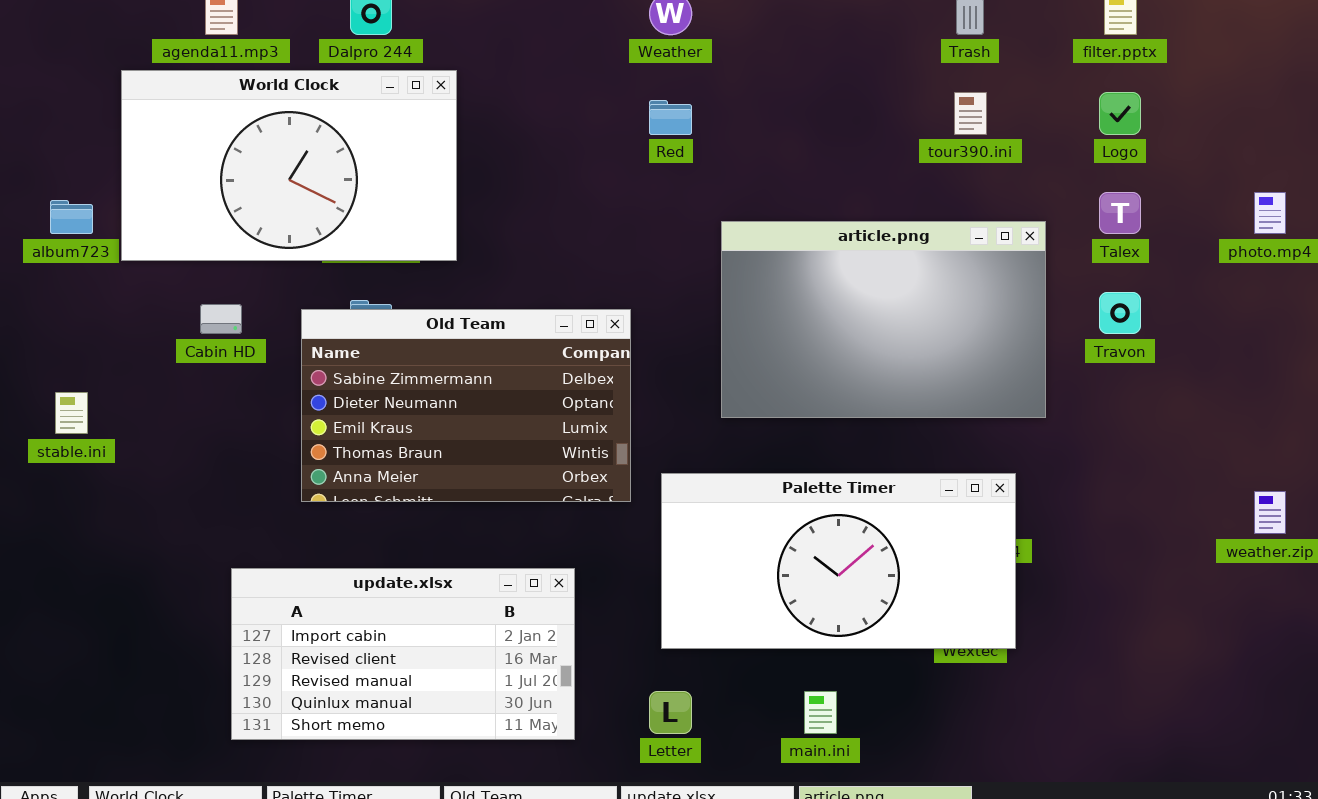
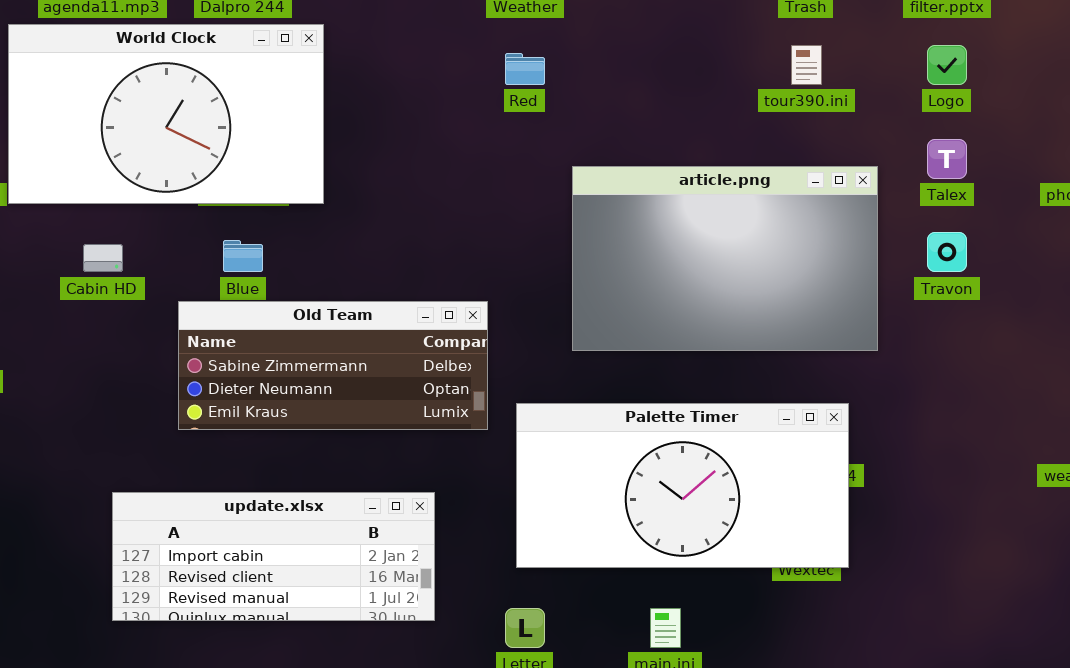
Old Team: [301,309,631,502] -> [178,301,488,430], resized
update.xlsx: [231,568,575,740] -> [112,492,435,621], resized

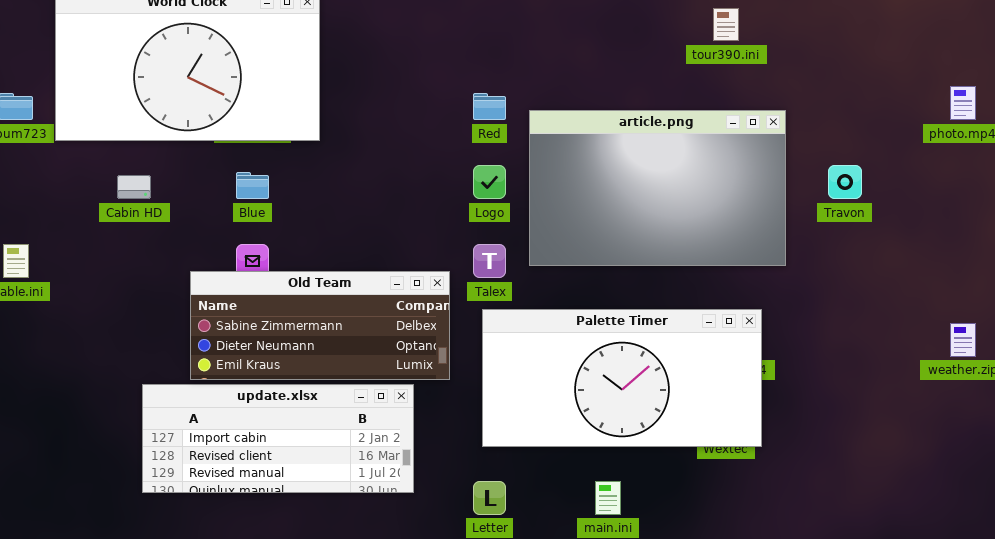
Logo: [927,45,967,85] -> [473,165,506,199], moved
Red: [505,53,545,85] -> [473,93,506,120], moved
Talex: [927,139,967,179] -> [473,244,506,278], moved
Old Team: [178,301,488,430] -> [190,271,450,380], moved

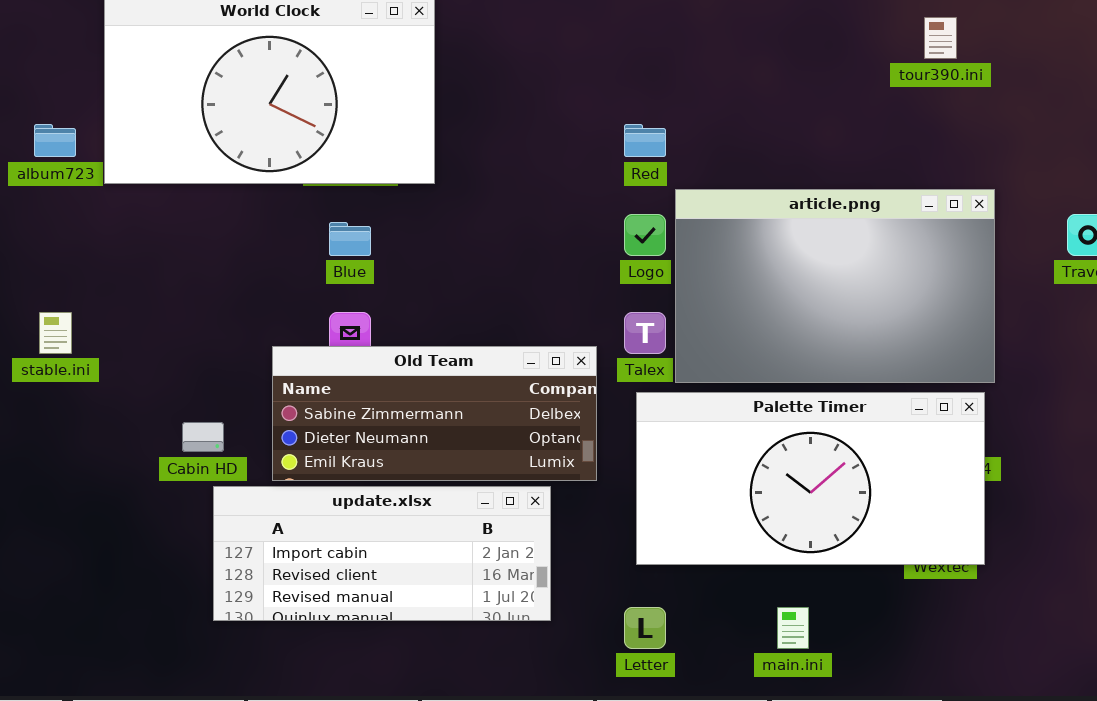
article.png: [529,110,786,266] -> [675,189,995,383], moved
Cabin HD: [117,175,151,199] -> [182,422,224,452], moved

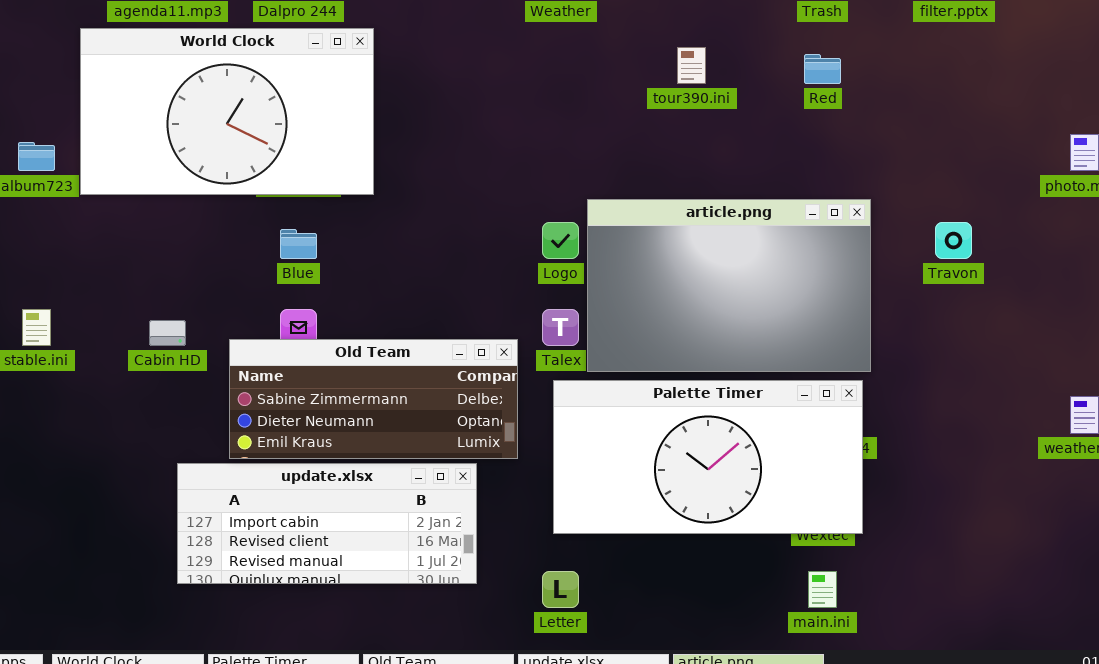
tour390.ini: [924,17,957,59] -> [677,47,706,84], moved
Red: [624,124,666,157] -> [804,54,841,84], moved
Cabin HD: [182,422,224,452] -> [149,320,186,346], moved
main.ini: [777,607,809,649] -> [808,571,837,608], moved

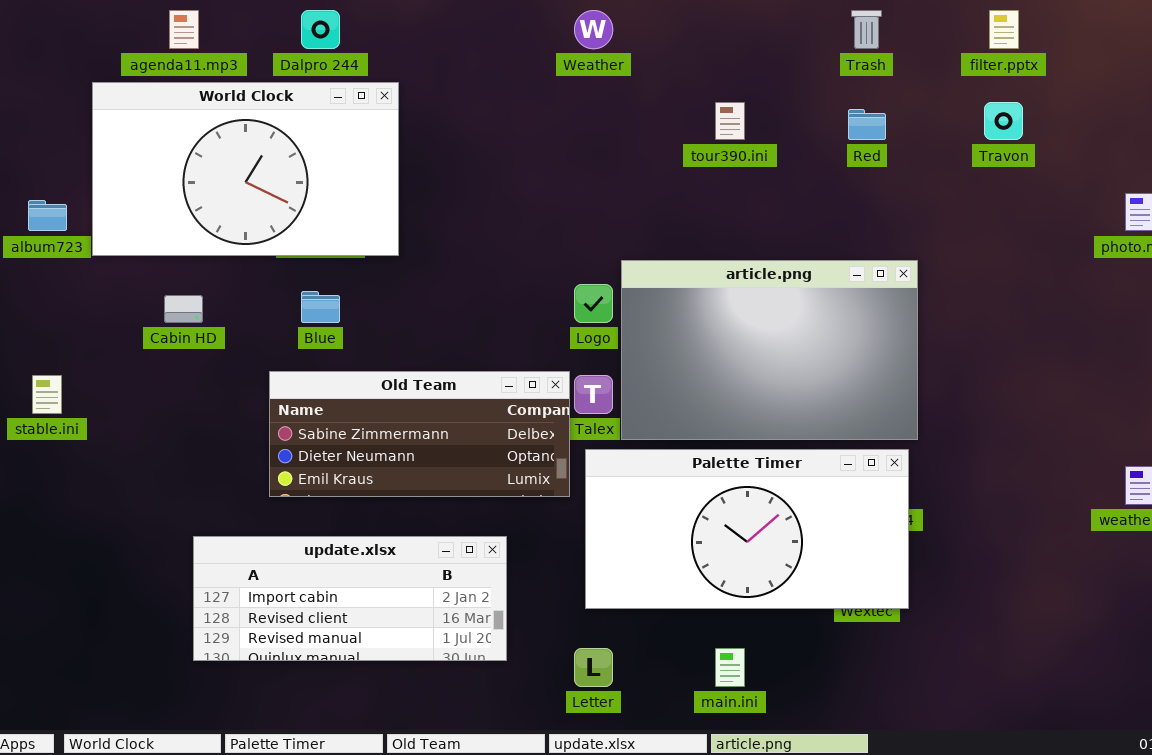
Travon: [935,222,972,259] -> [984,102,1023,140], moved
Cabin HD: [149,320,186,346] -> [164,295,203,323], moved
Old Team: [229,339,518,459] -> [269,371,570,497], moved
main.ini: [808,571,837,608] -> [715,648,745,687], moved

